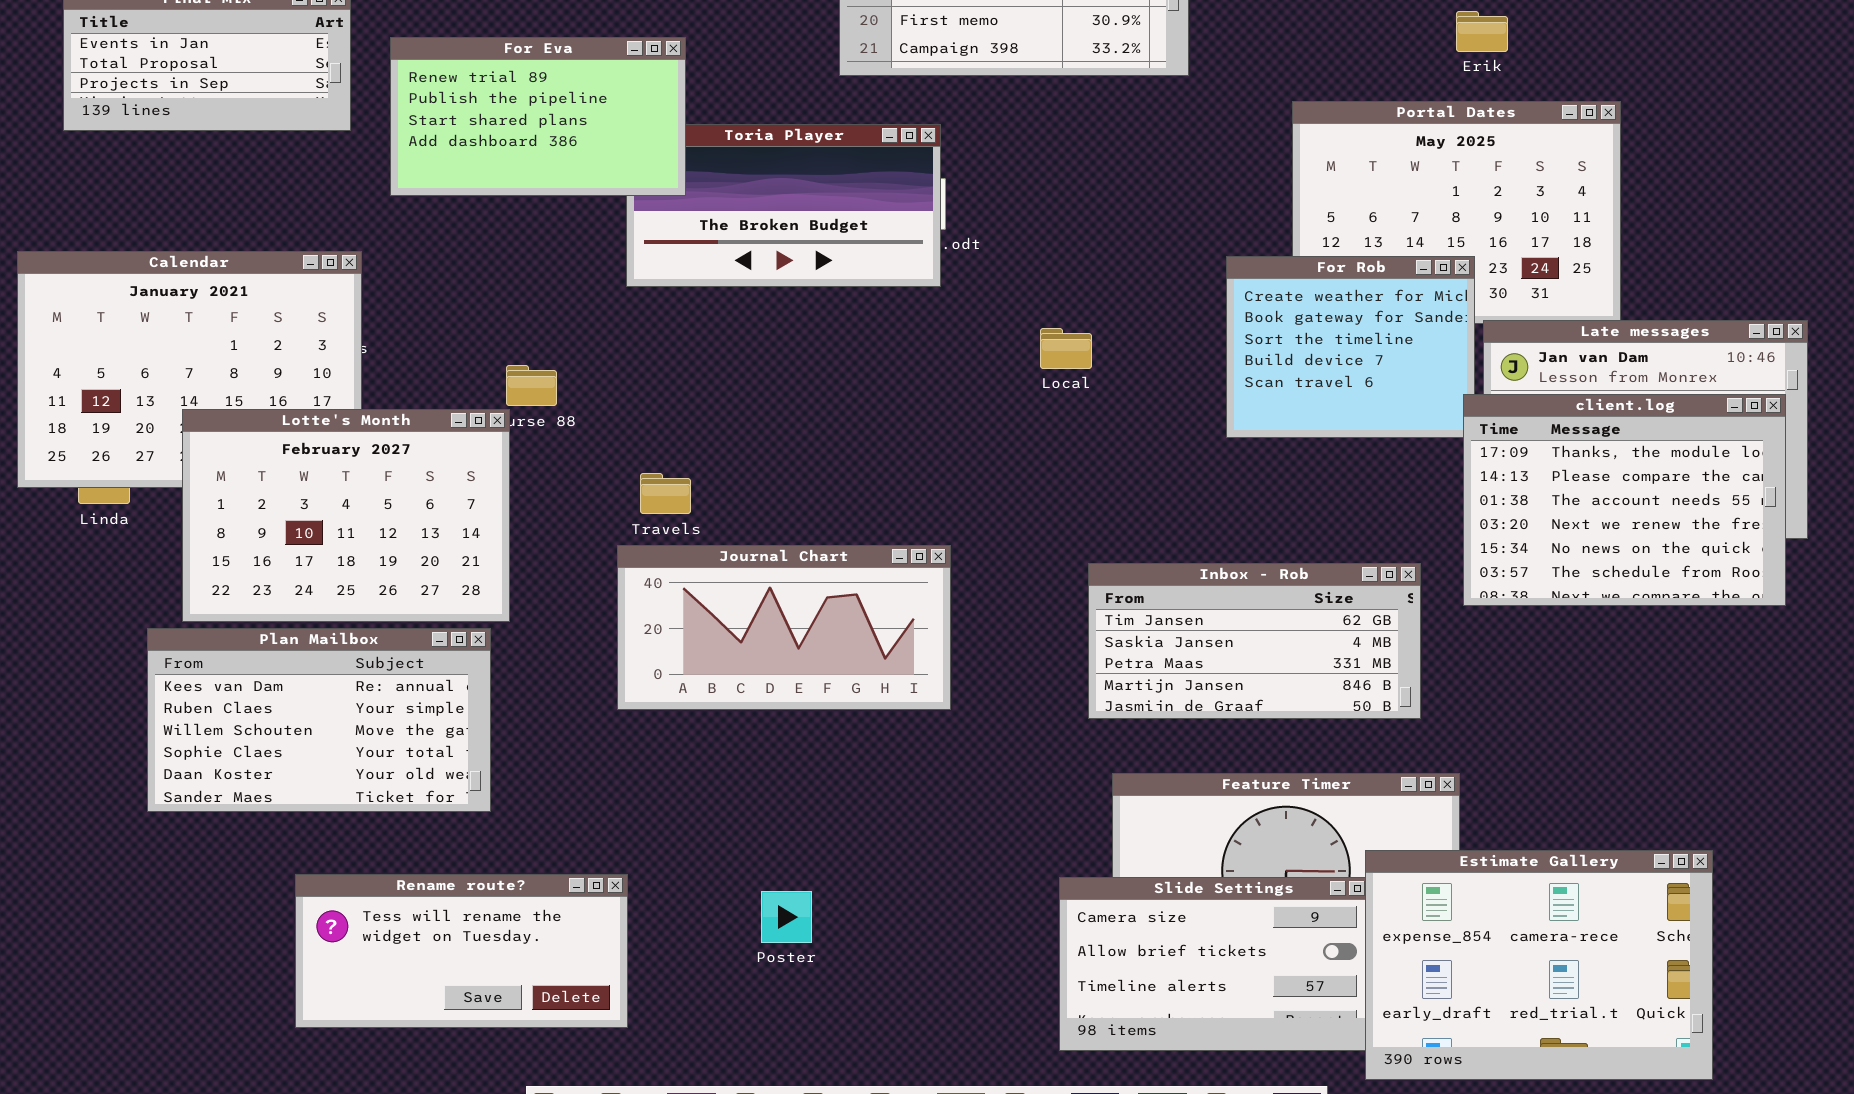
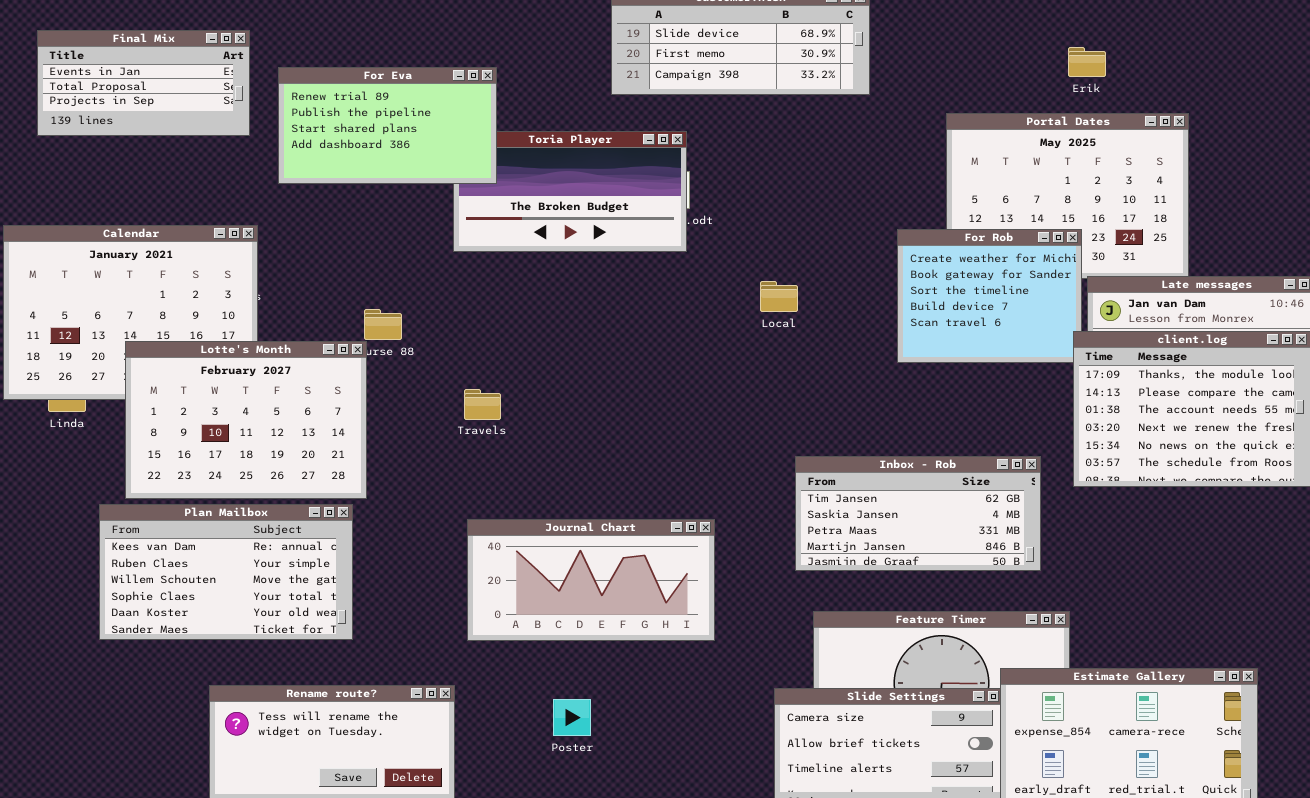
Journal Chart: [617,545,951,710] -> [467,519,715,641], moved

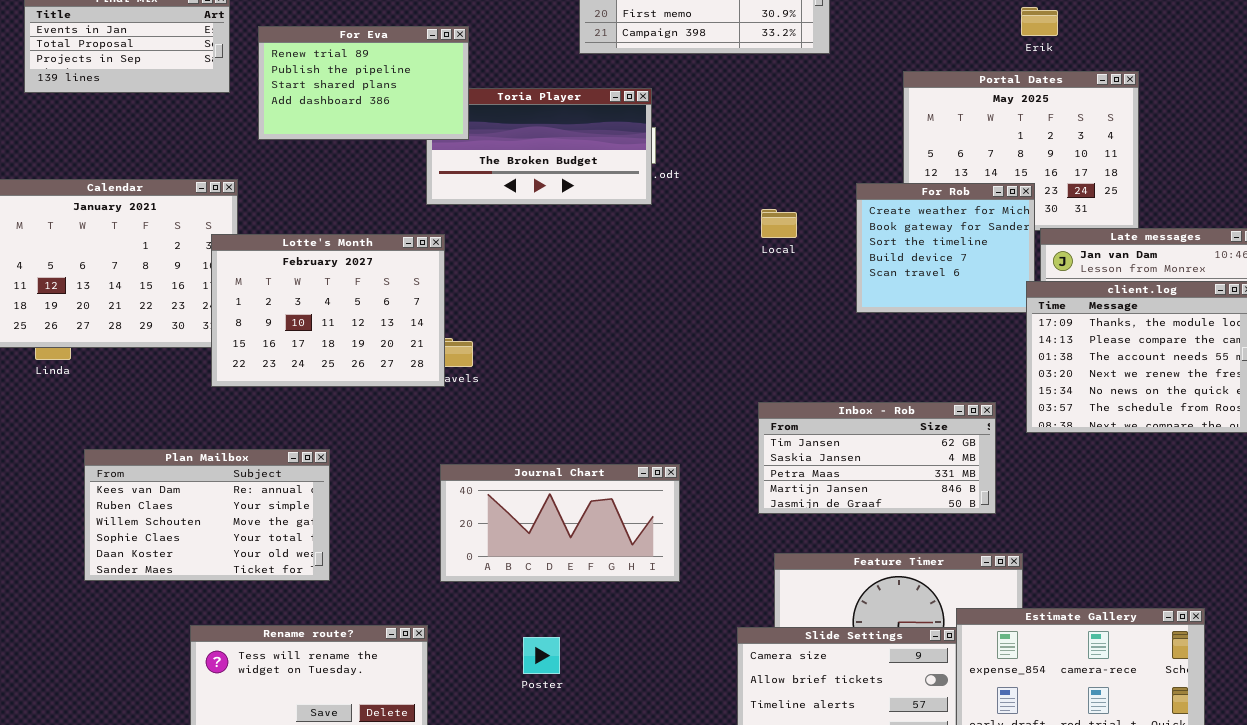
Local: [760,281,798,312] -> [761,209,797,238], moved
Lotte's Month: [125,341,367,499] -> [211,234,445,387], moved

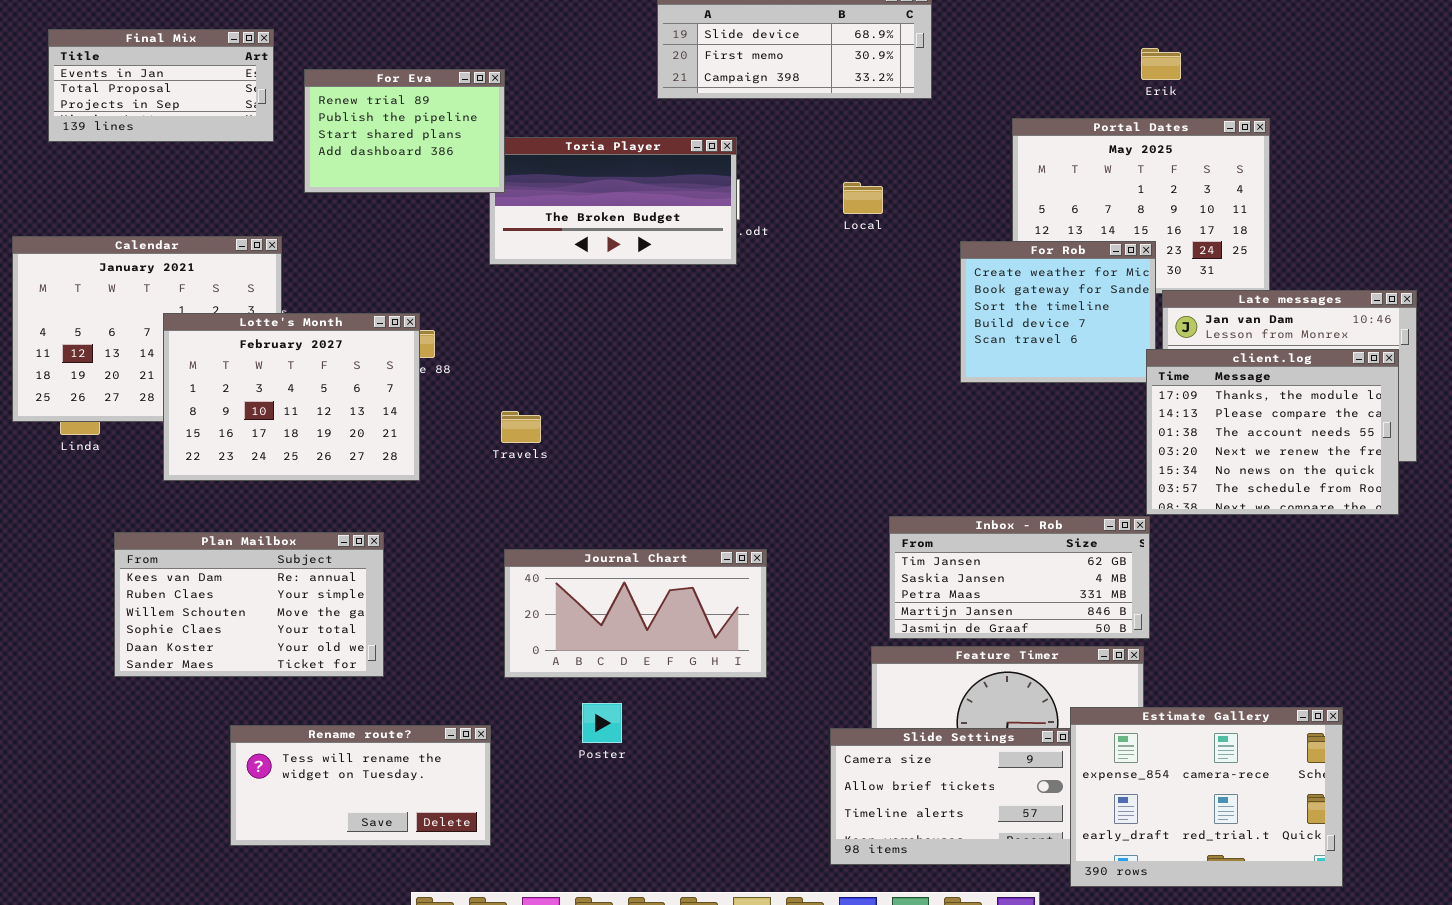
For Eva: [258,26,469,140] -> [304,69,505,193], resized
Local: [761,209,797,238] -> [843,182,883,214], moved
Lotte's Month: [211,234,445,387] -> [163,313,420,481], moved
Inbox - Rob: [758,402,996,514] -> [889,516,1150,639], moved
Poster: [523,637,560,674] -> [582,703,622,743], moved

